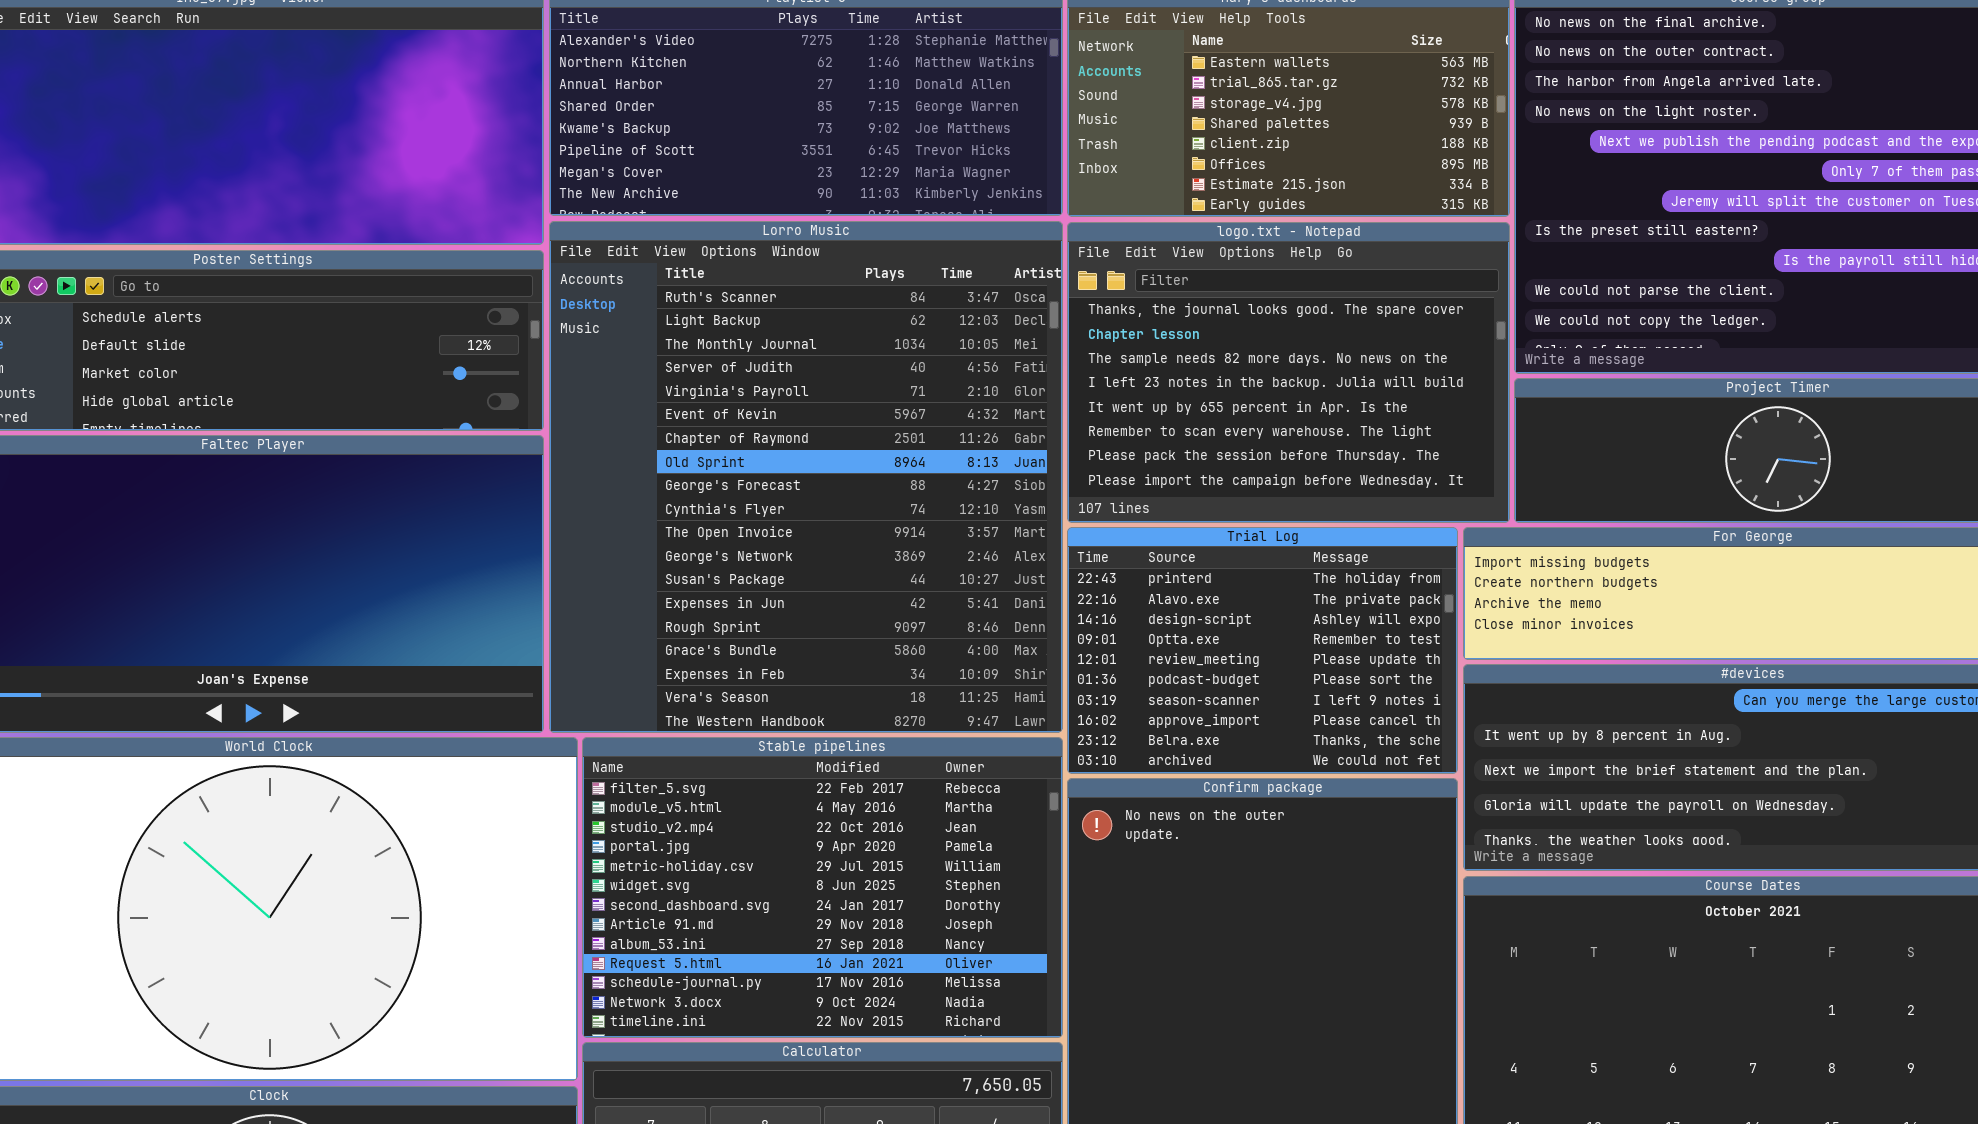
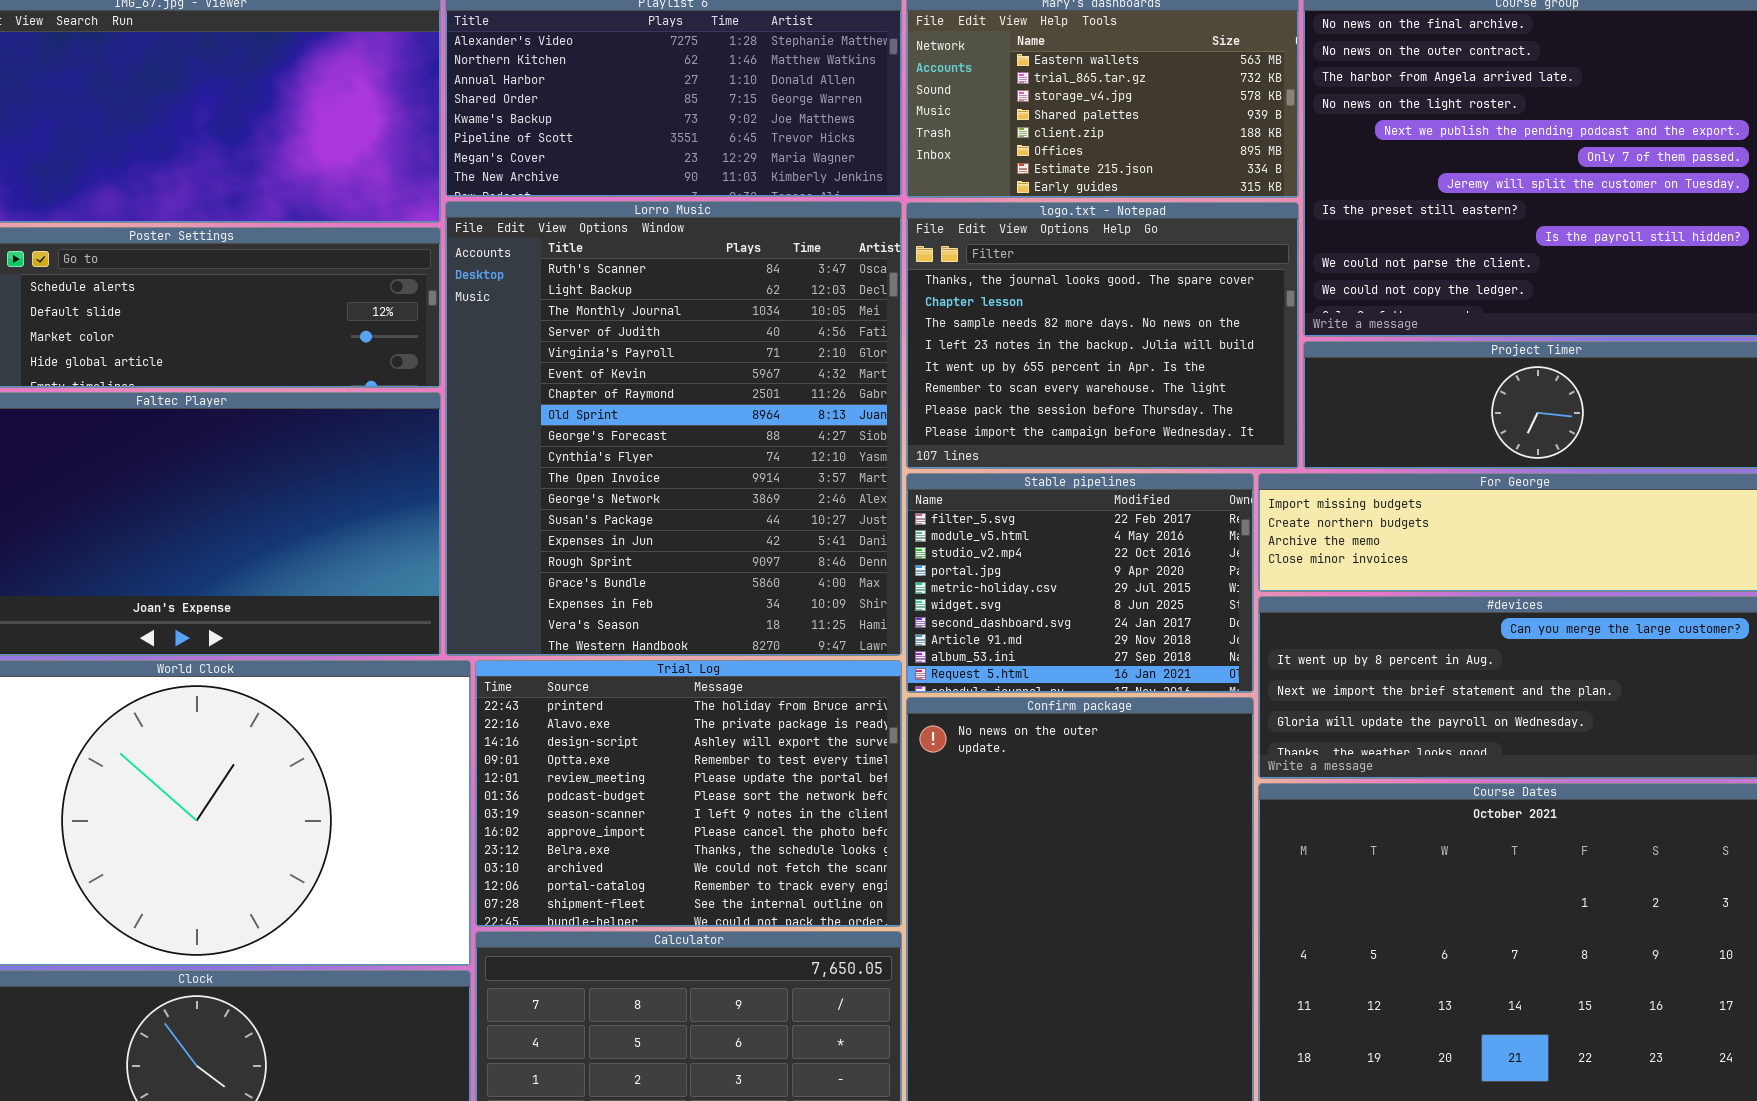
Trial Log: [1067,527,1458,774] -> [475,660,902,927], moved, resized
Stable pipelines: [582,737,1063,1038] -> [906,473,1254,693], moved, resized

